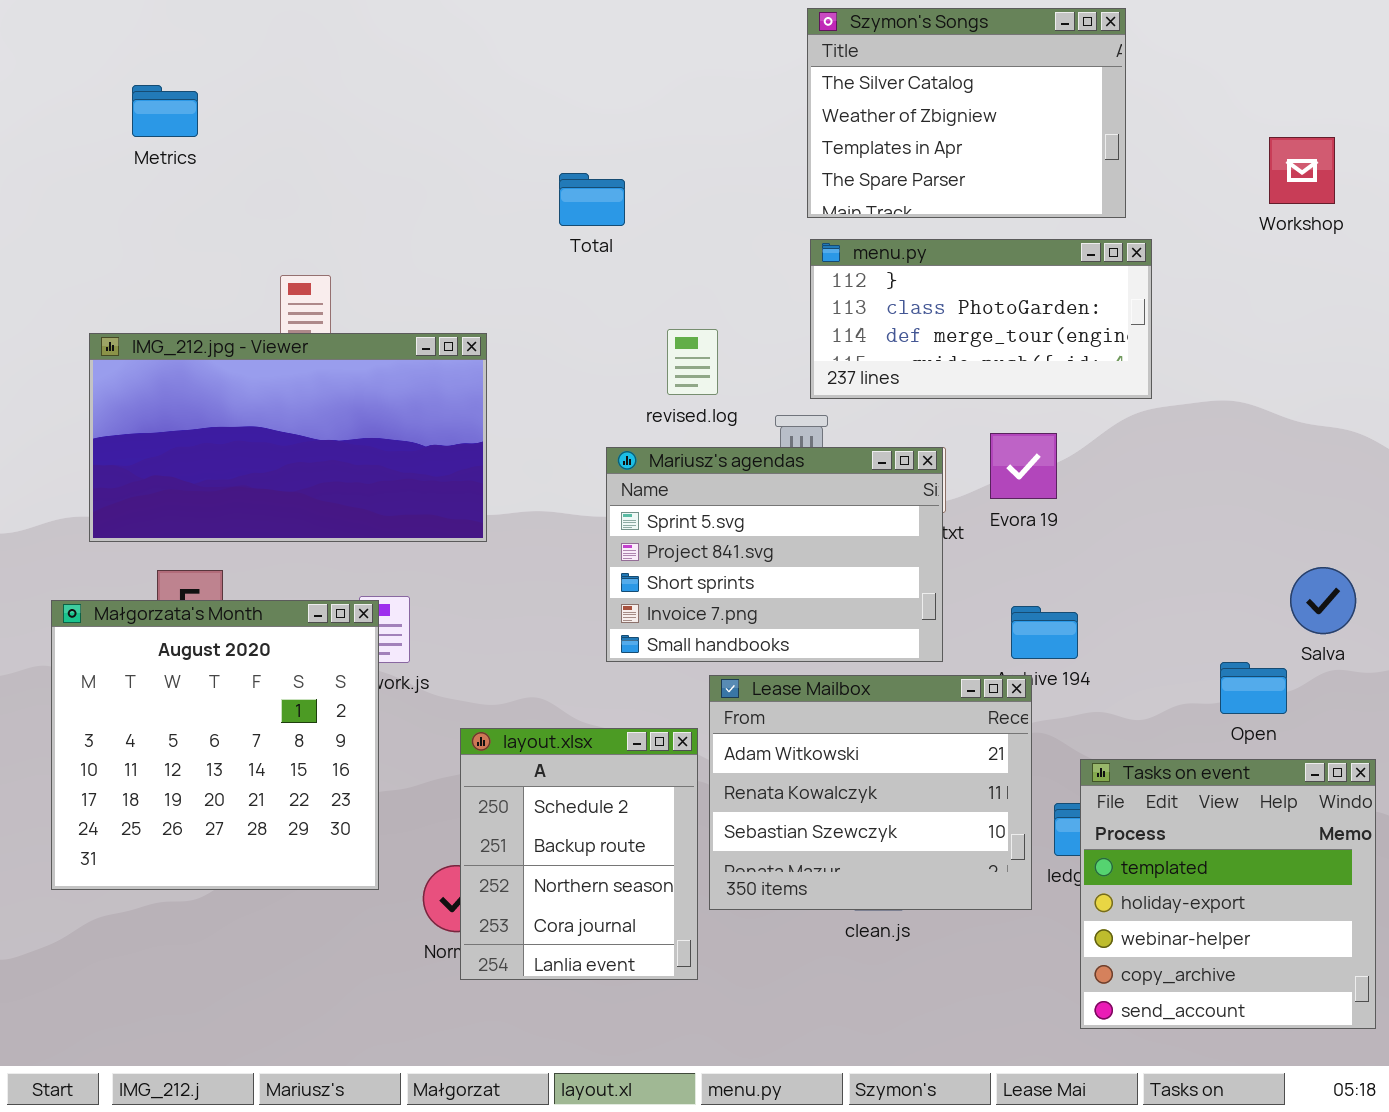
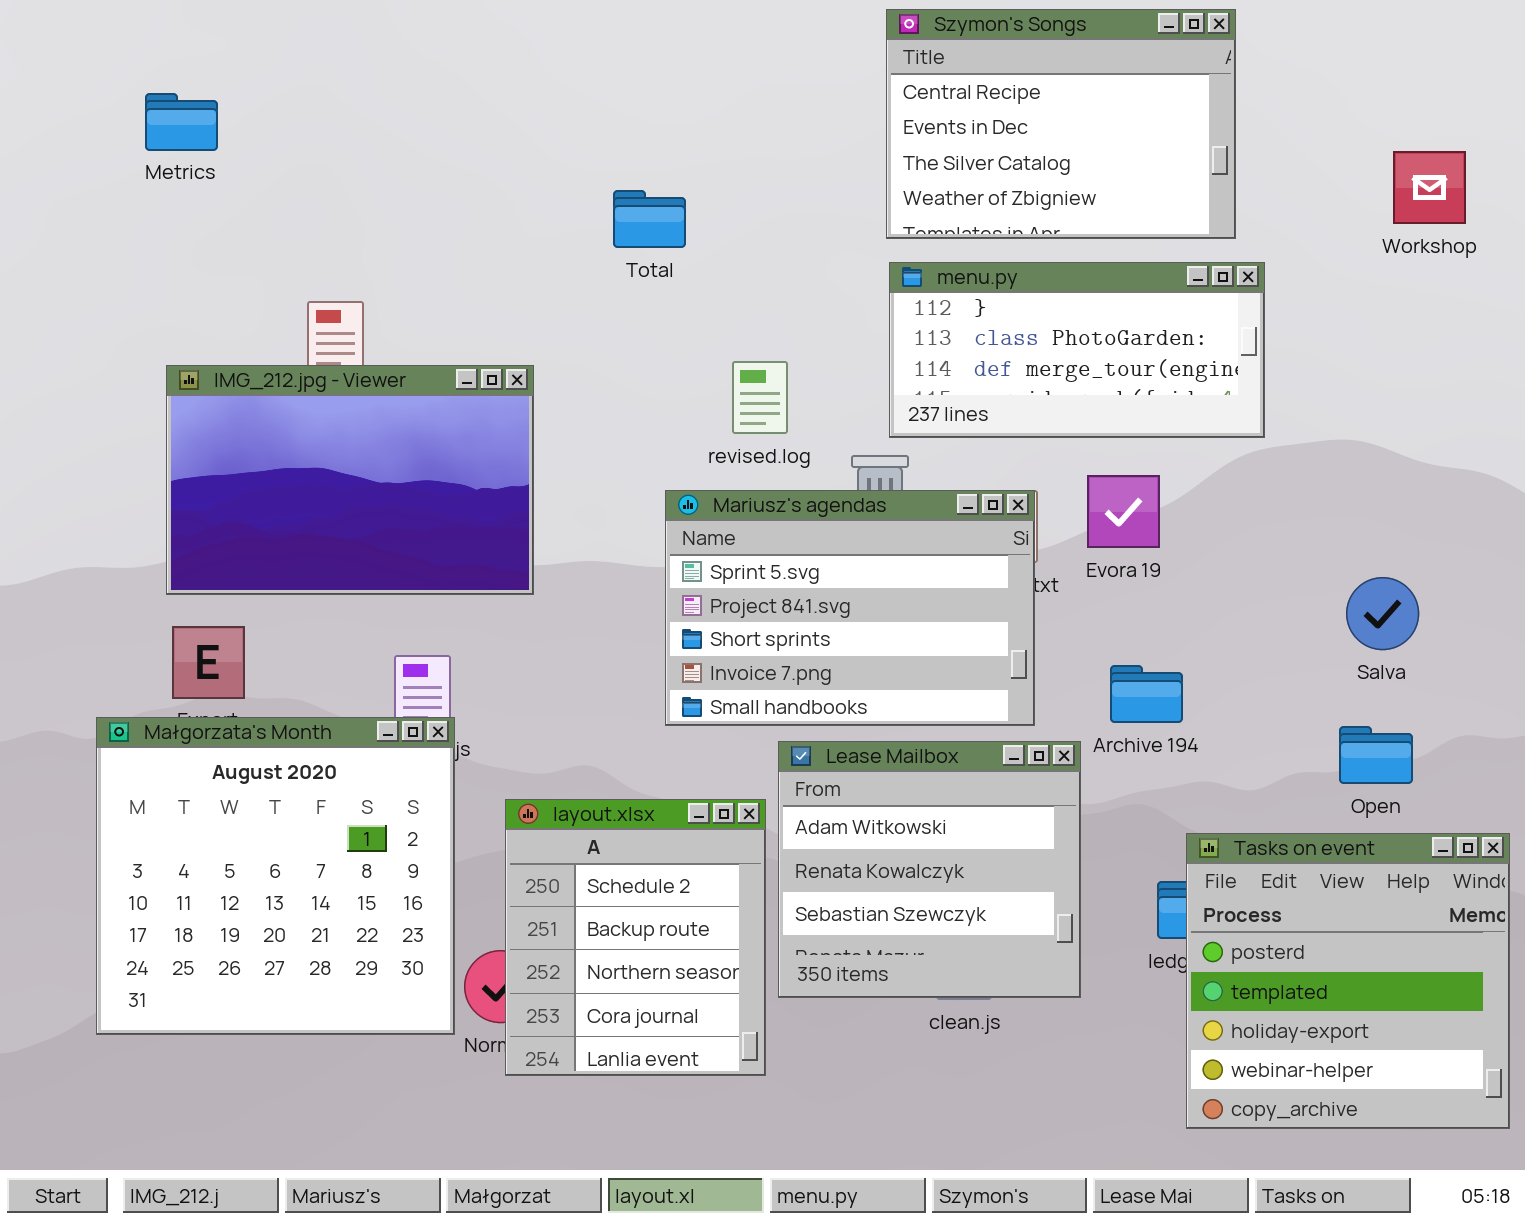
Szymon's Songs: [807,8,1126,218] -> [886,9,1236,239], scrolled up 2 rows
IMG_212.jpg - Viewer: [89,333,487,542] -> [166,365,534,595], resized
Salva: [1290,567,1356,634] -> [1346,577,1419,650], moved
Małgorzata's Month: [51,600,379,890] -> [96,717,455,1035], moved
Lease Mailbox: [709,675,1032,910] -> [778,741,1081,998], resized
Tasks on event: [1080,759,1376,1029] -> [1186,833,1510,1129], scrolled up 1 row

